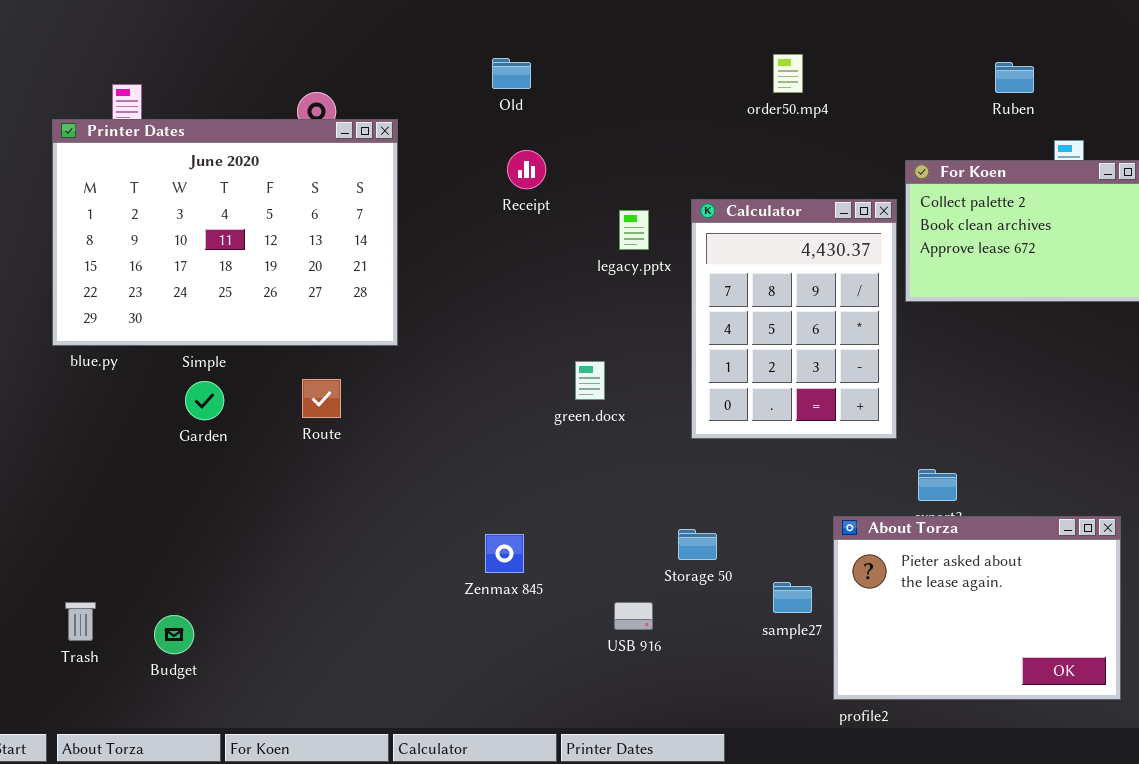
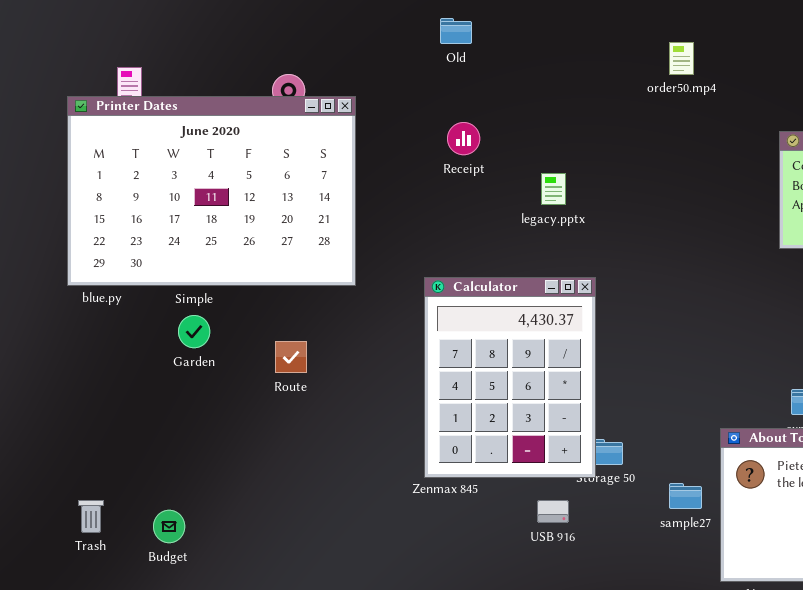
Old: [492,58,531,89] -> [440,18,472,44], moved
Calculator: [691,199,897,439] -> [424,277,596,478], moved
Route: [302,379,341,418] -> [275,341,307,373], moved

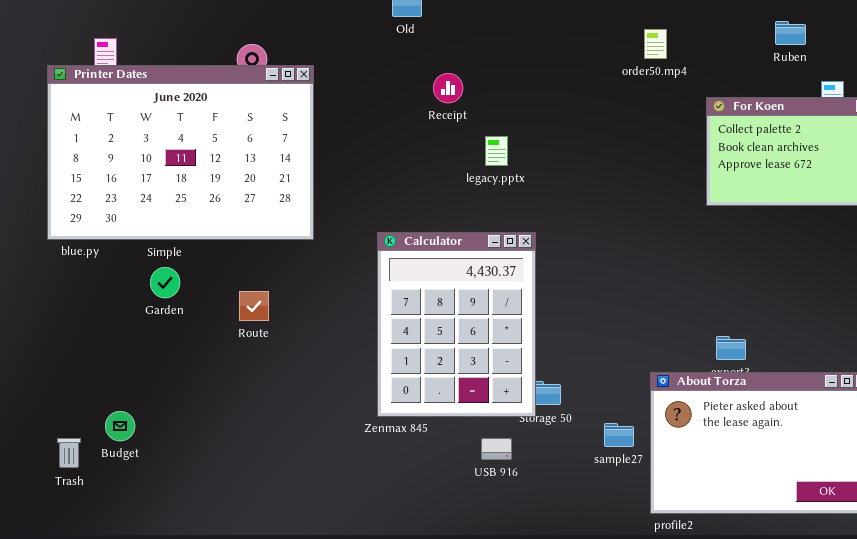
order50.mp4: [669,42,694,75] -> [644,29,667,59], moved
Receipt: [447,122,480,155] -> [433,73,463,103], moved
Budget: [153,510,185,543] -> [105,411,135,441], moved

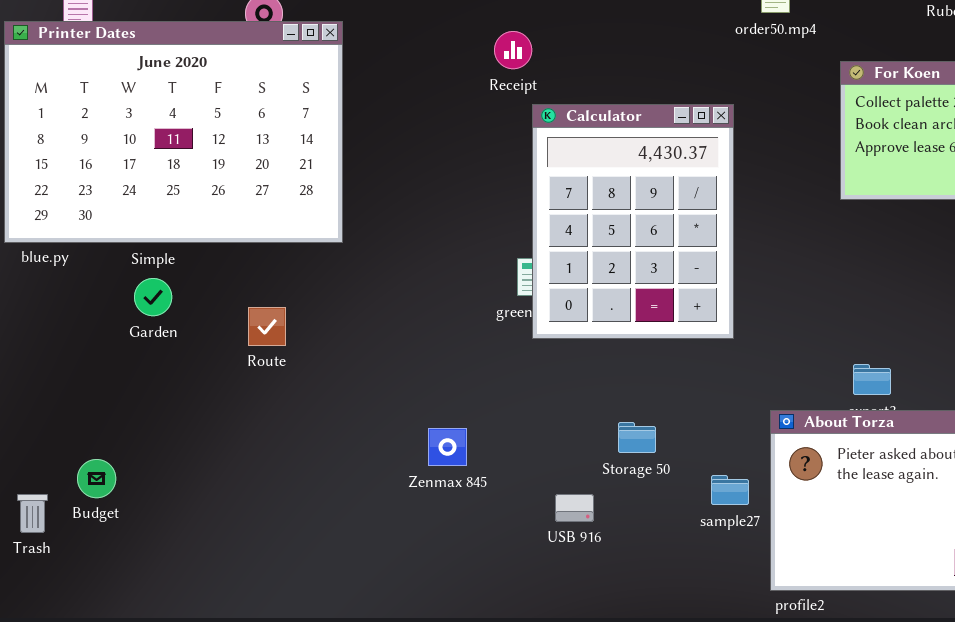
Calculator: [377,232,536,417] -> [532,104,734,339], moved

